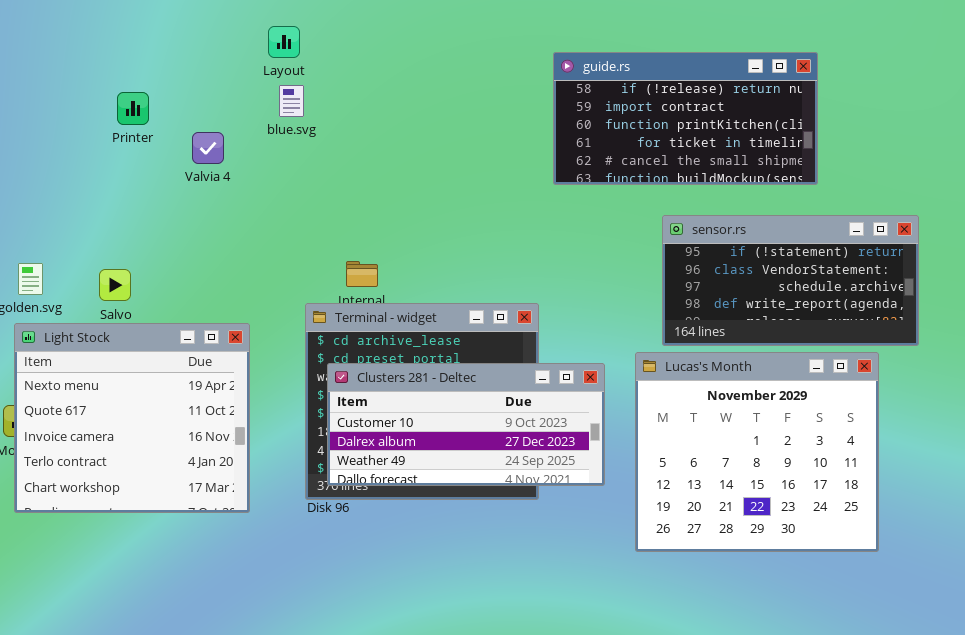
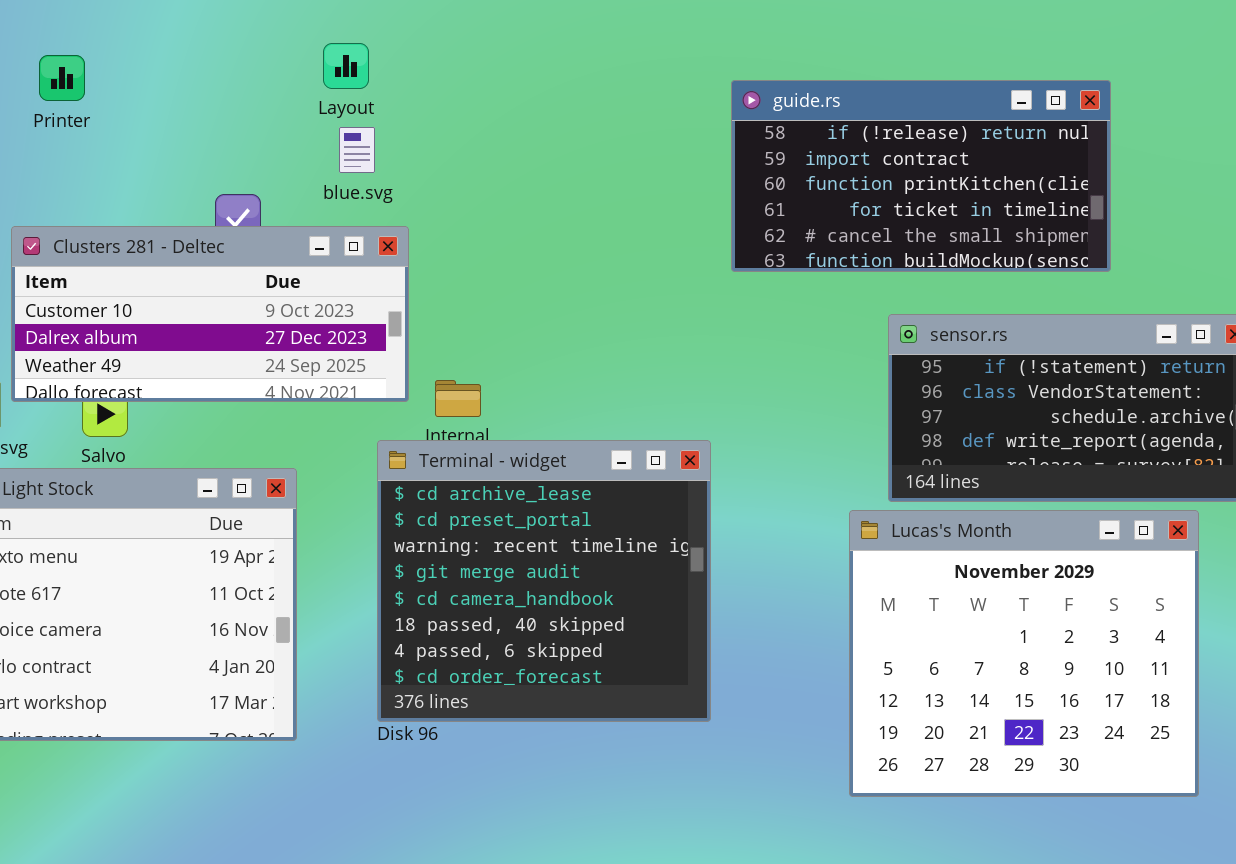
Printer: [117,92,149,125] -> [39,55,85,101], moved
Clusters 281 - Deltec: [327,363,605,486] -> [11,226,409,402], moved

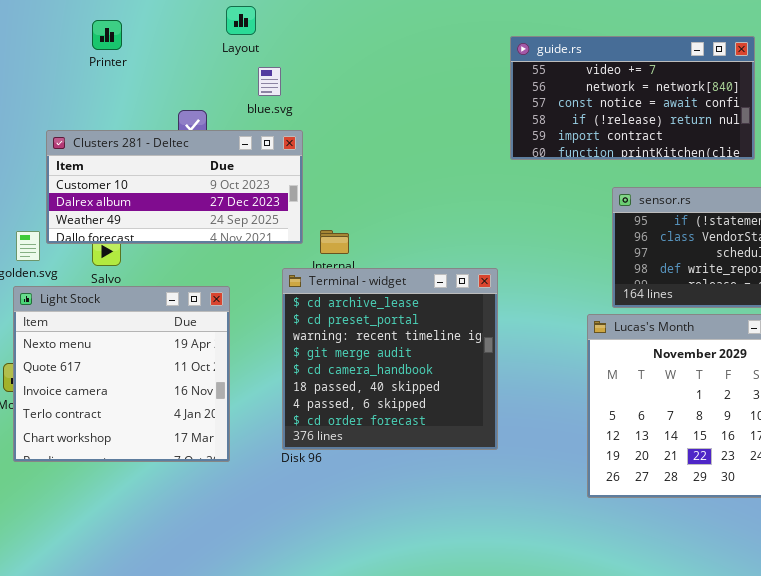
Layout: [323,43,369,89] -> [226,6,256,35], moved
Printer: [39,55,85,101] -> [92,20,122,50], moved
guide.rs: [731,80,1111,272] -> [510,36,755,160], scrolled up 3 rows

